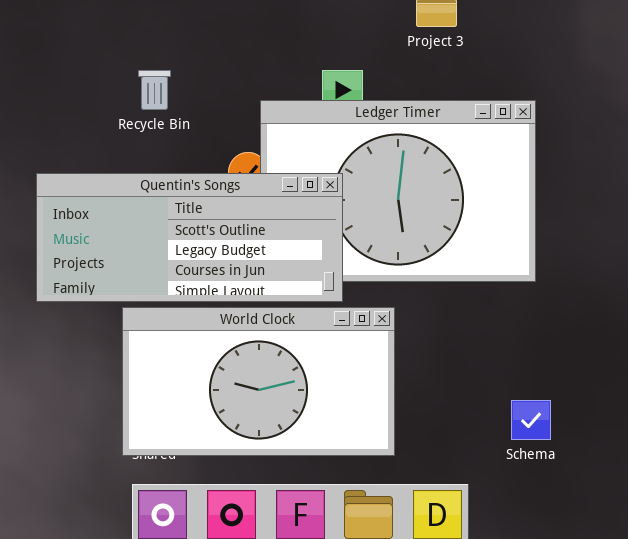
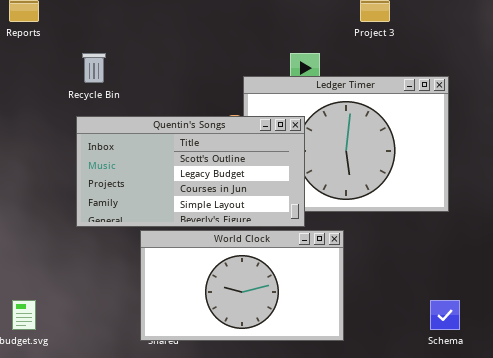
Recycle Bin: [138,70,171,110] -> [82,53,106,83], moved
Quentin's Songs: [36,173,343,302] -> [76,116,305,227], resized

